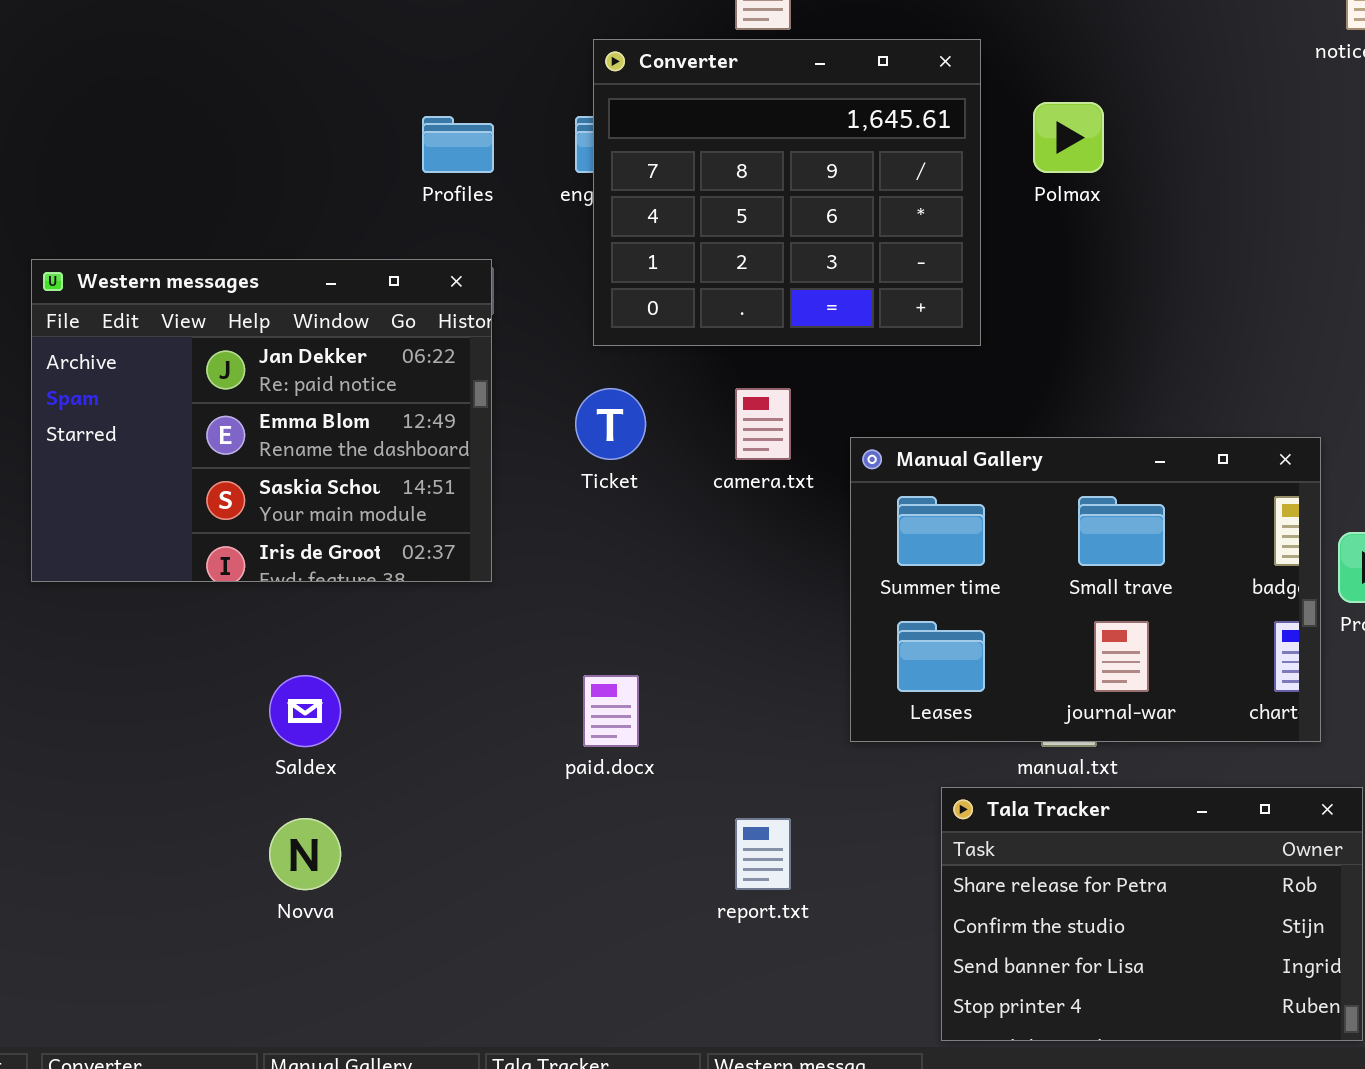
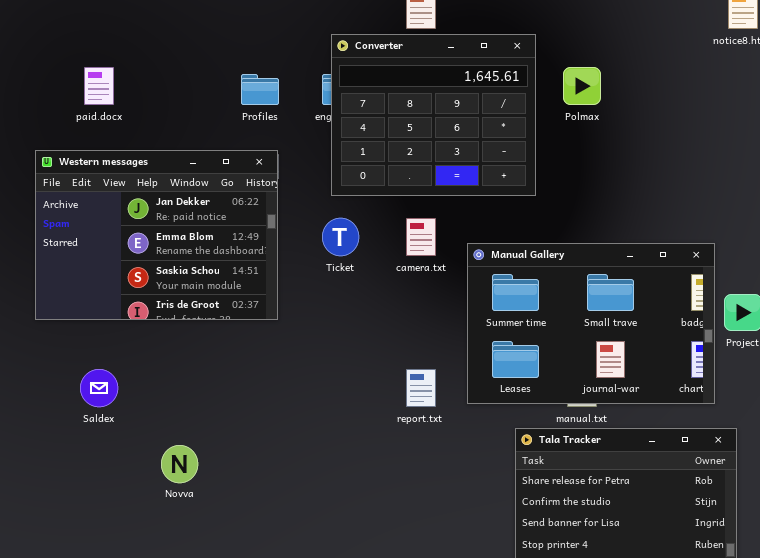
Saldex: [269,675,341,747] -> [80,369,118,407], moved
paid.docx: [583,675,639,747] -> [84,67,114,105], moved
report.txt: [735,818,791,890] -> [406,369,436,407], moved

